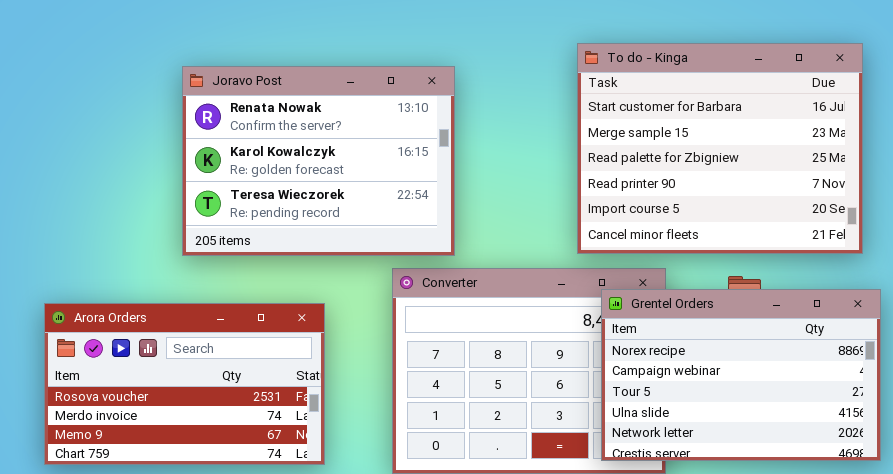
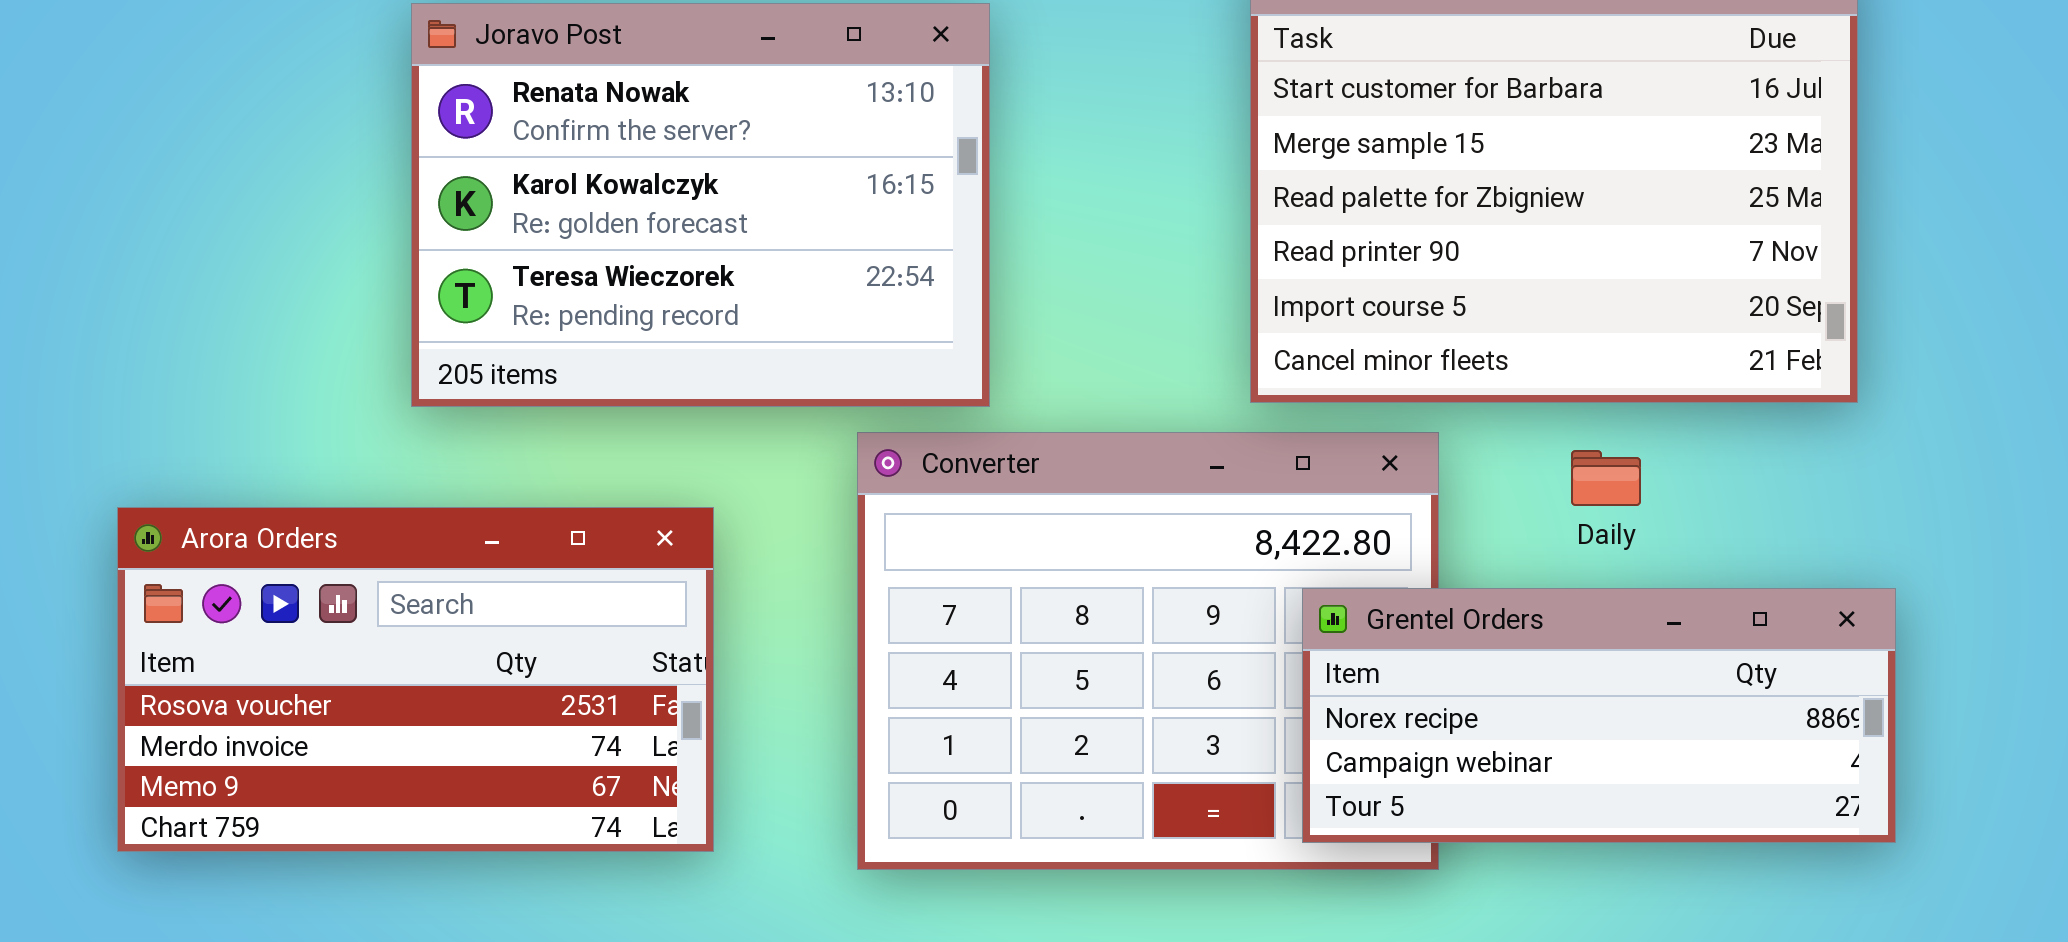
Grentel Orders: [601,289,881,461] -> [1302,588,1896,843], resized

